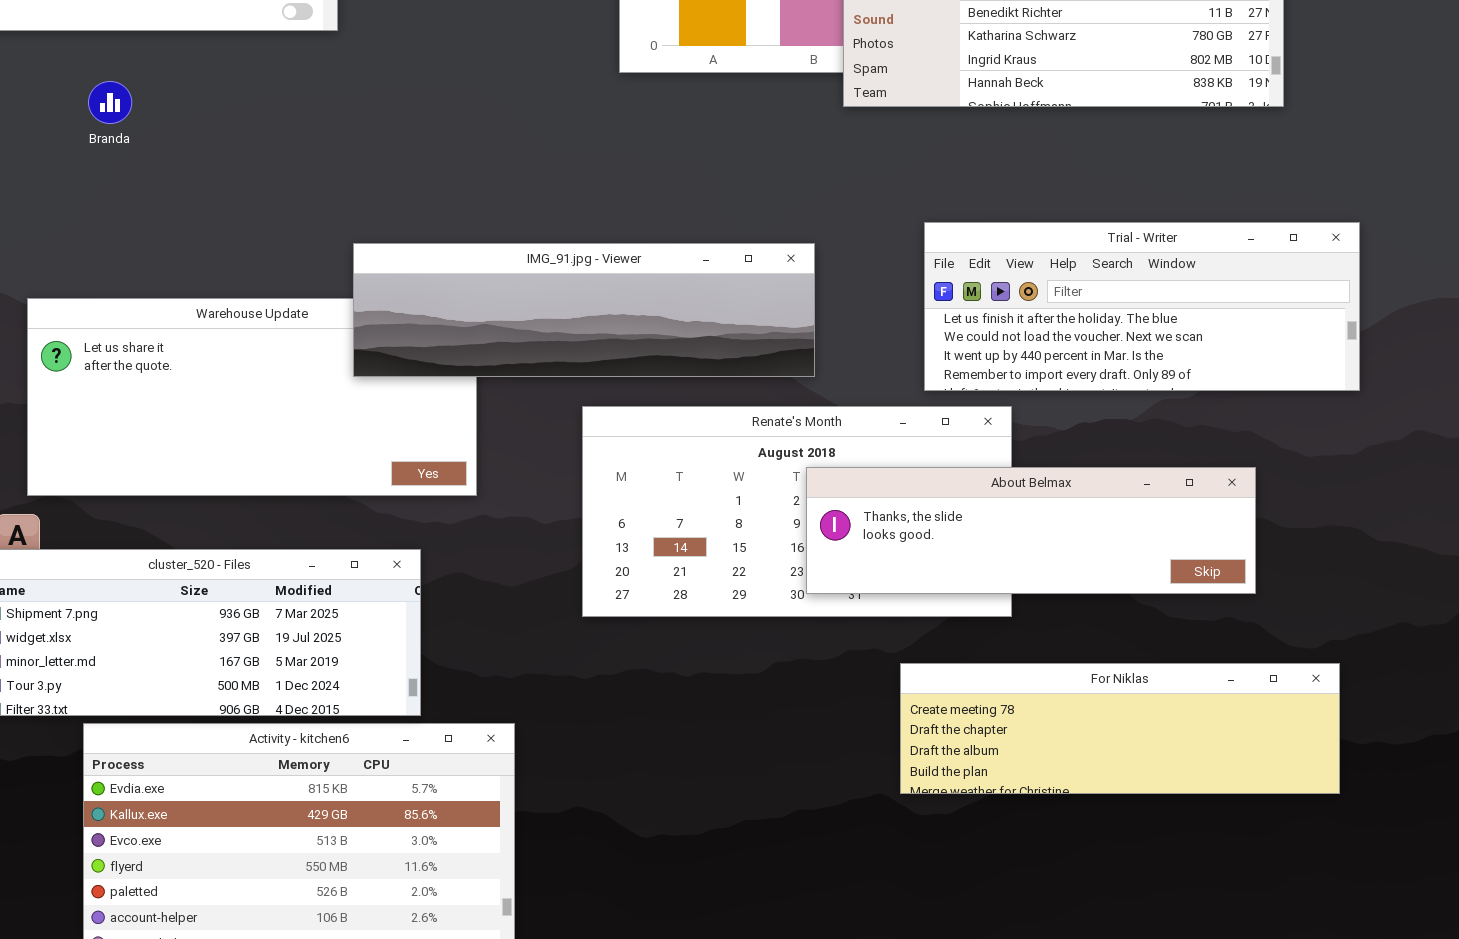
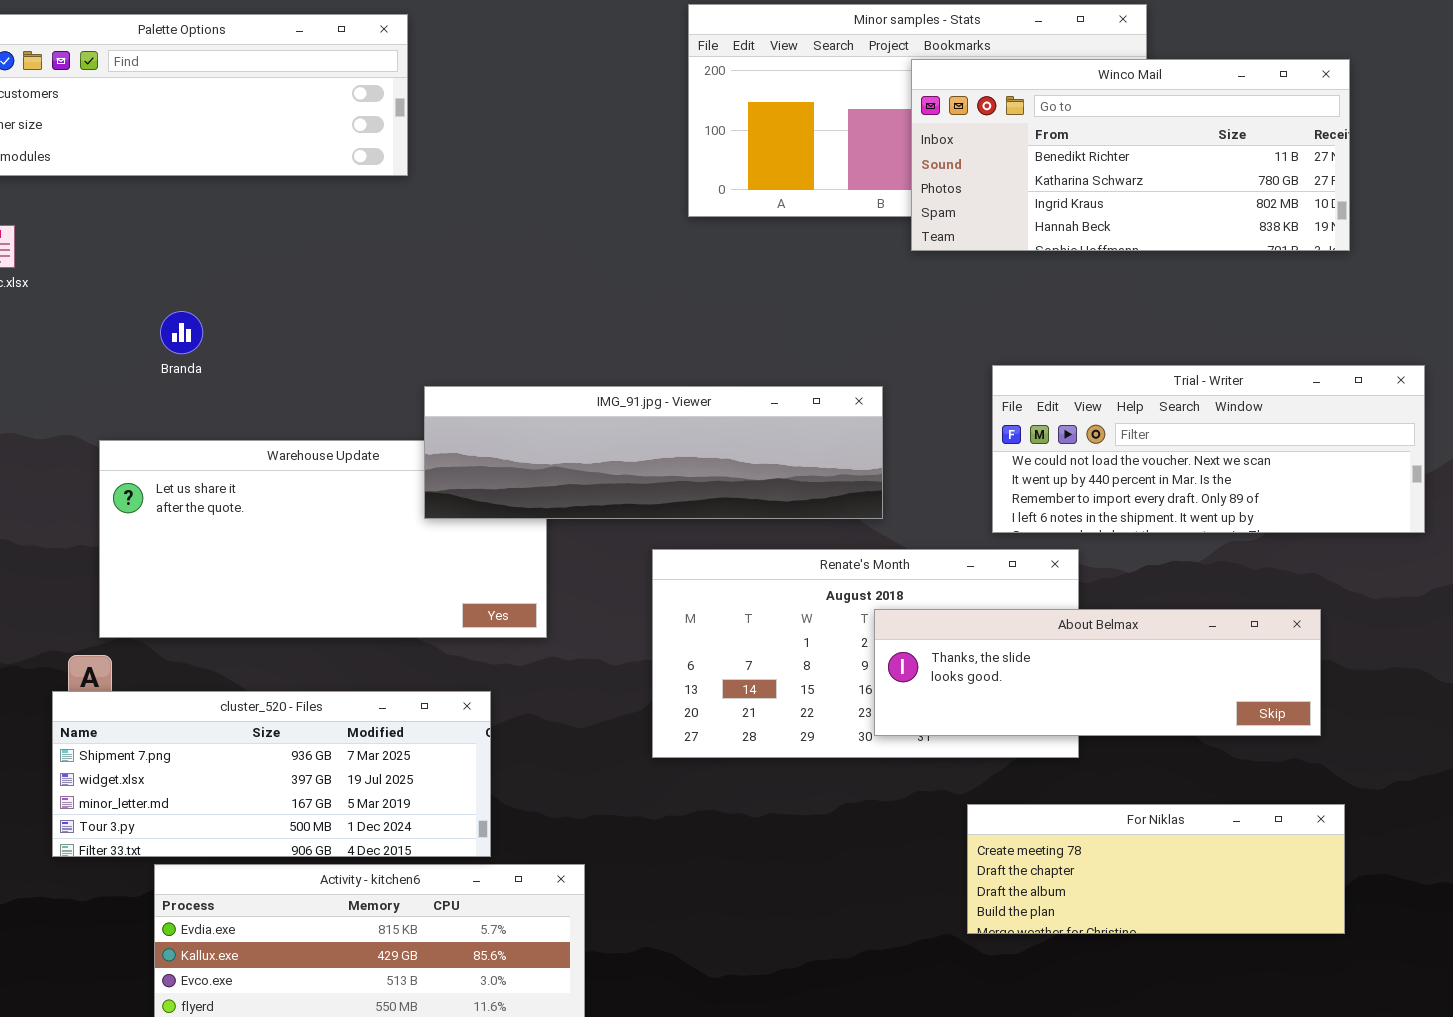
Branda: [88,81,132,124] -> [160,311,203,354], moved
Trial - Writer: [924,222,1360,391] -> [992,365,1425,533], scrolled down 1 row
For Niklas: [900,663,1340,794] -> [967,804,1345,934], resized

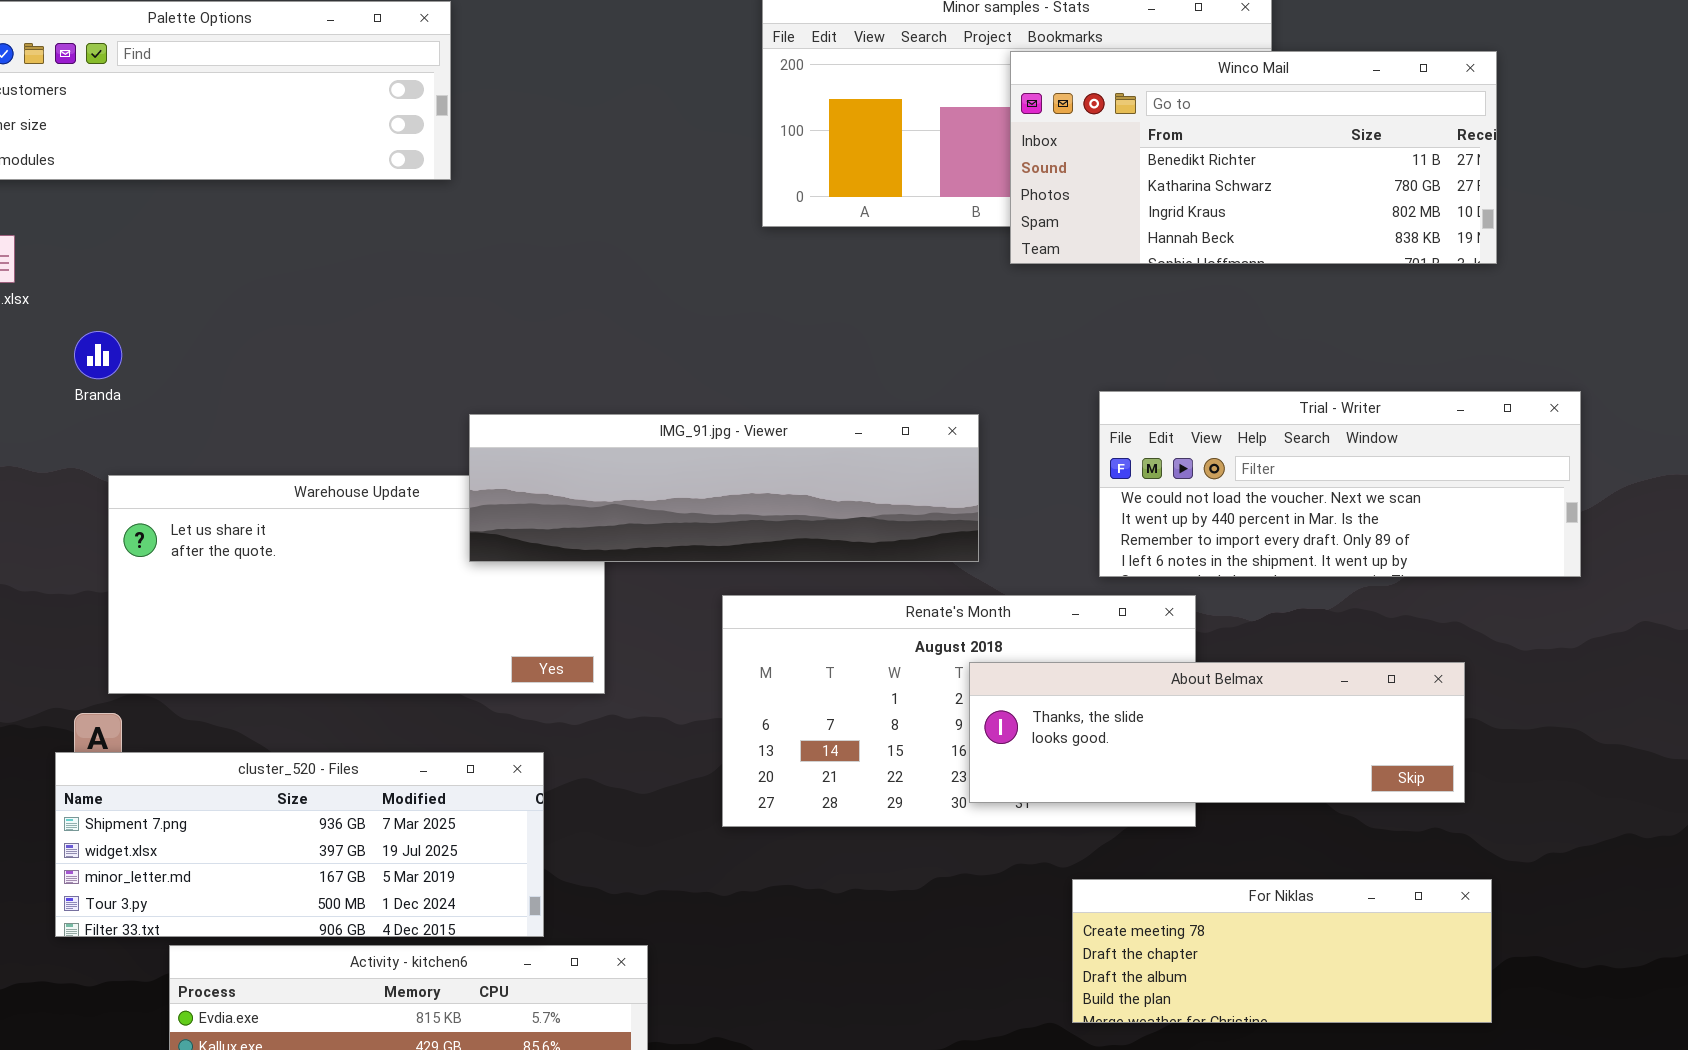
Branda: [160,311,203,354] -> [74,331,122,379], moved

